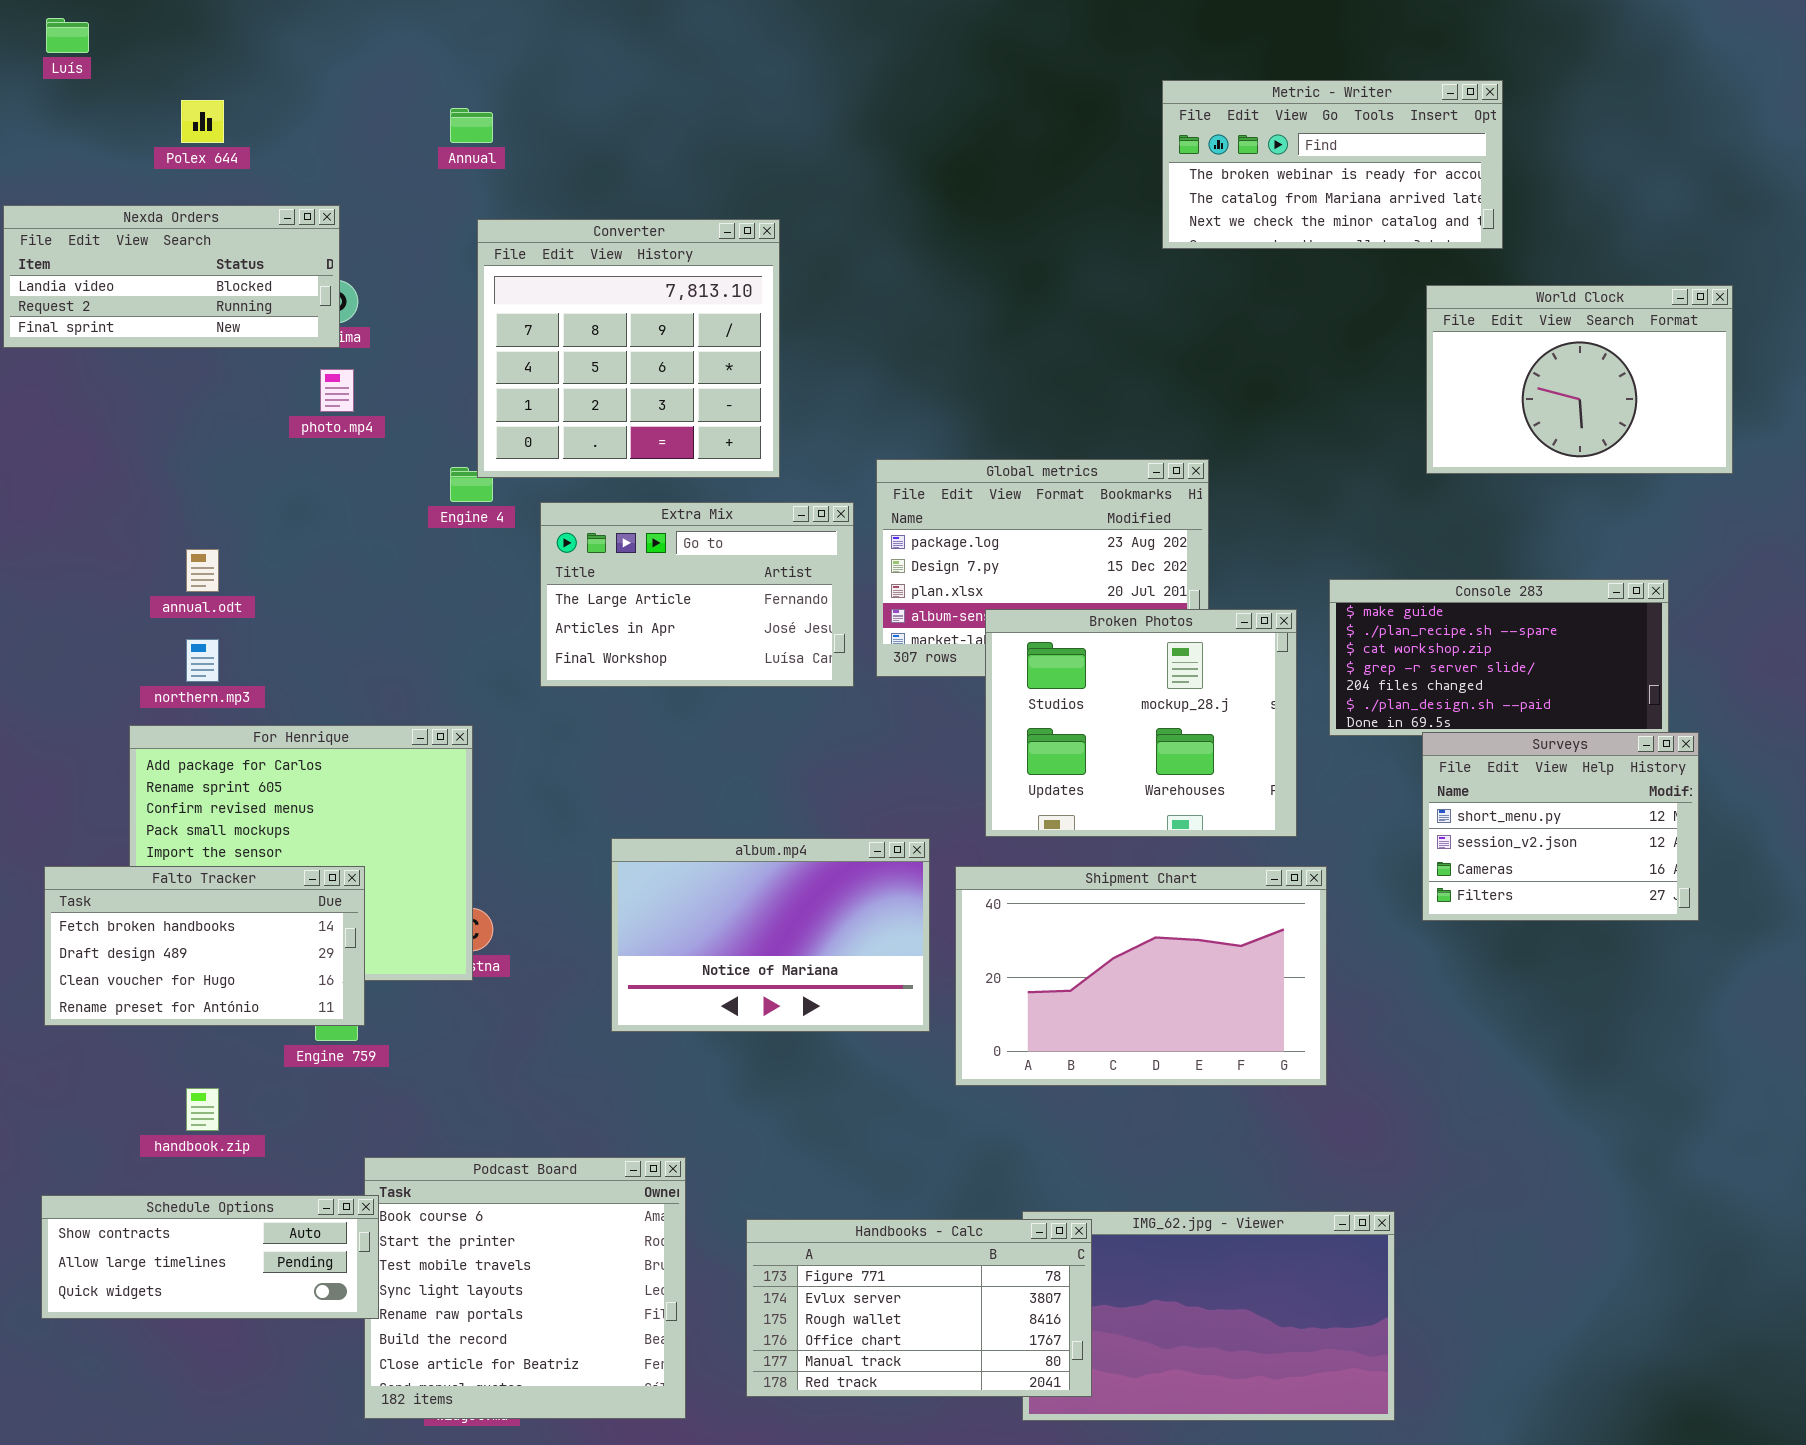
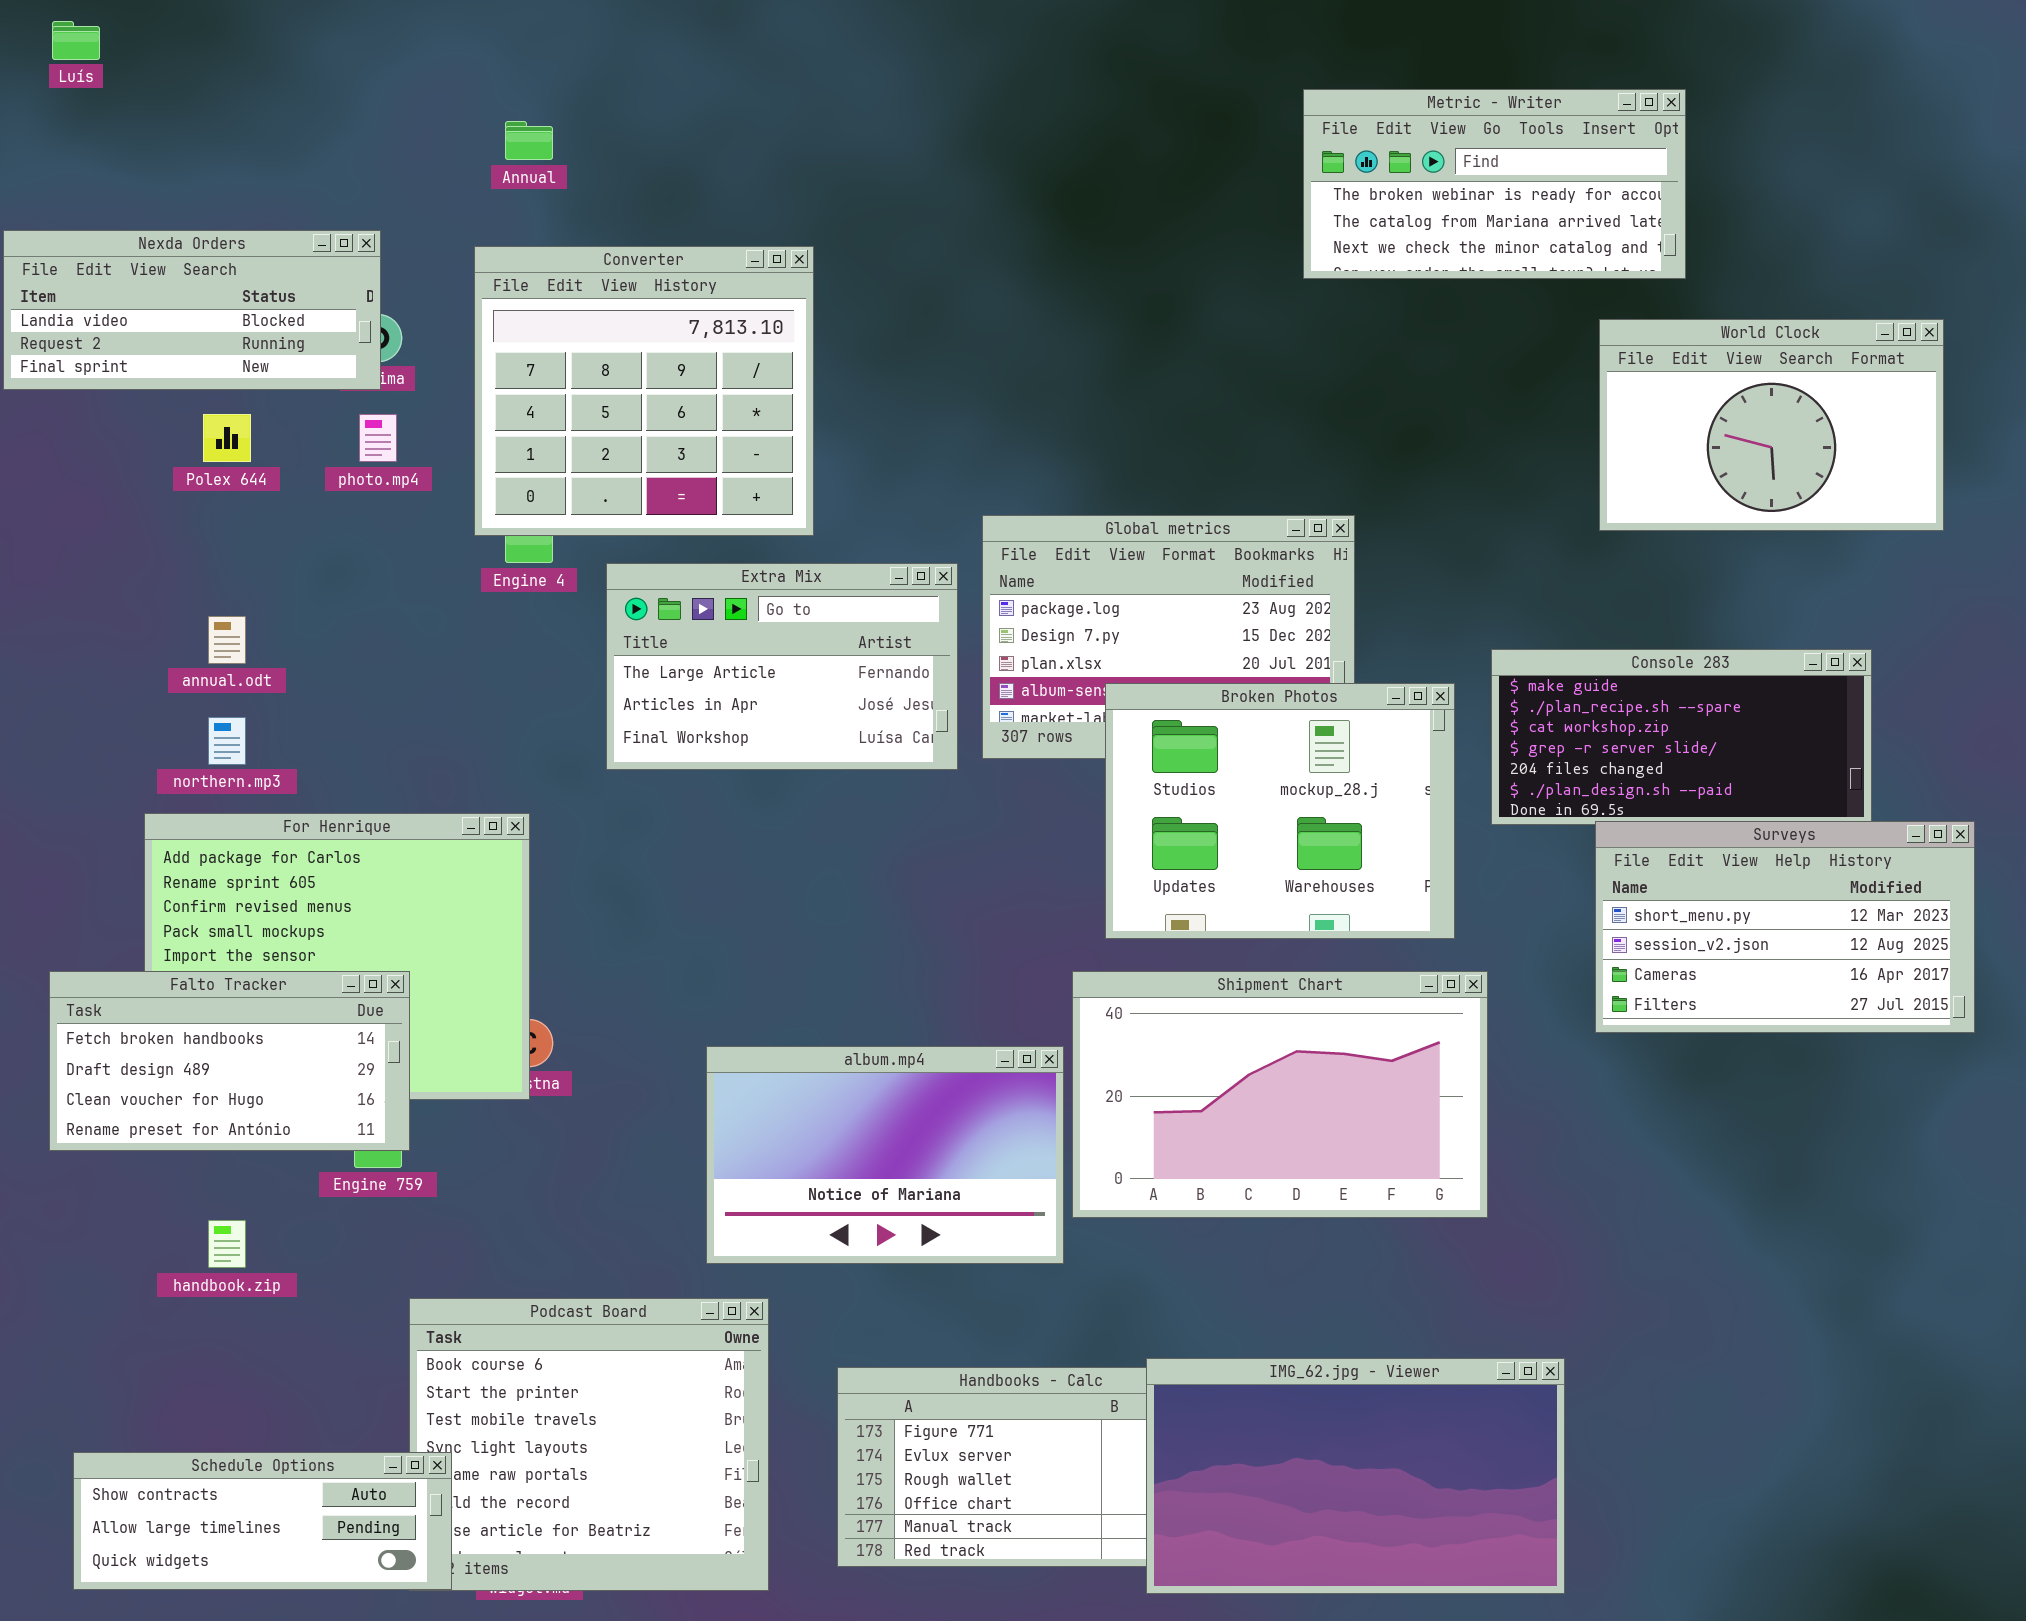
Polex 644: [181,100,224,143] -> [203,414,251,462], moved
Converter: [477,219,780,478] -> [474,246,814,536], moved
Surveys: [1422,732,1699,921] -> [1595,821,1975,1033], resized
album.mp4: [611,838,930,1032] -> [706,1046,1064,1264], moved
Schedule Options: [41,1195,379,1319] -> [73,1452,452,1590], moved
IMG_62.jpg - Viewer: [1022,1211,1395,1421] -> [1146,1358,1565,1594], raised

